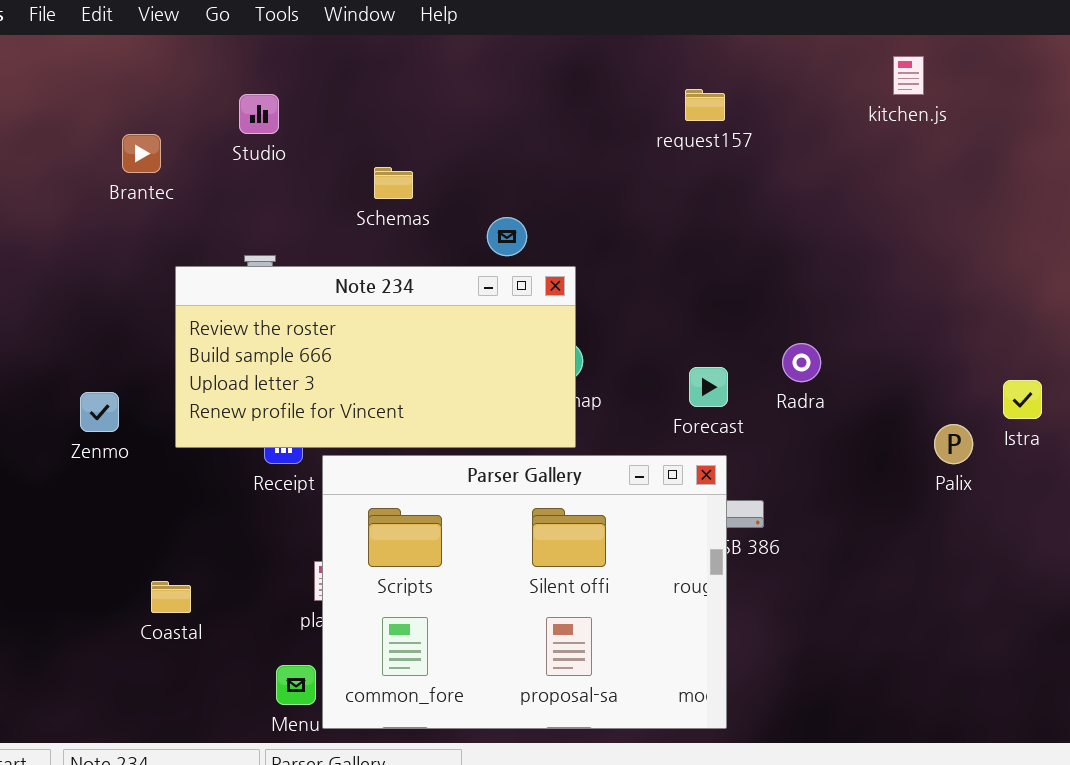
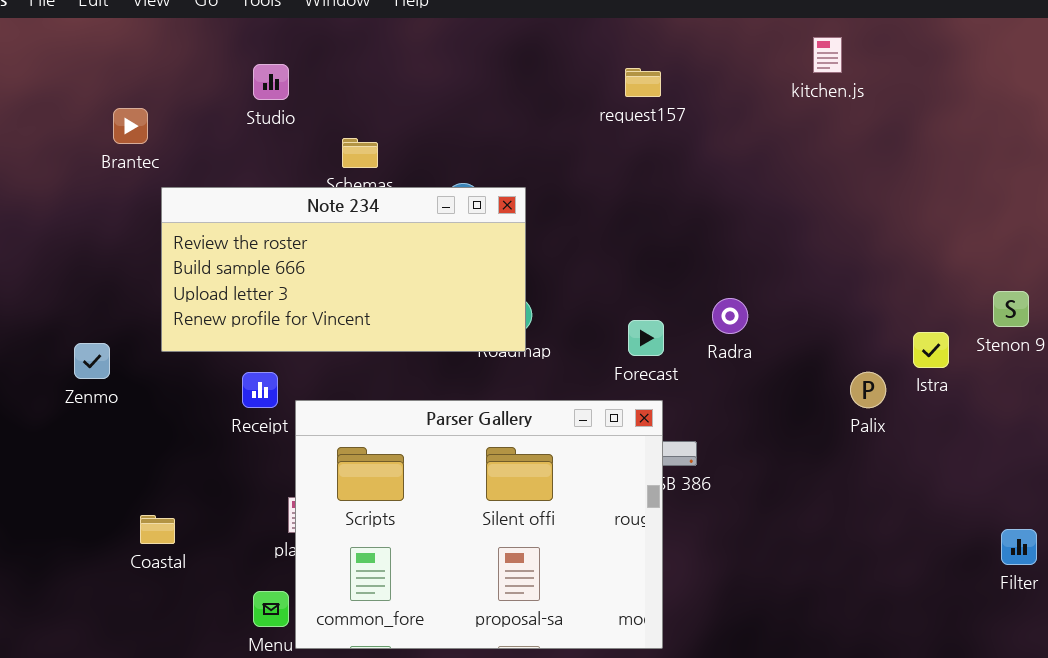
Studio: [239,94,279,134] -> [253,64,289,100], moved
Note 234: [175,266,576,448] -> [161,187,526,352], moved

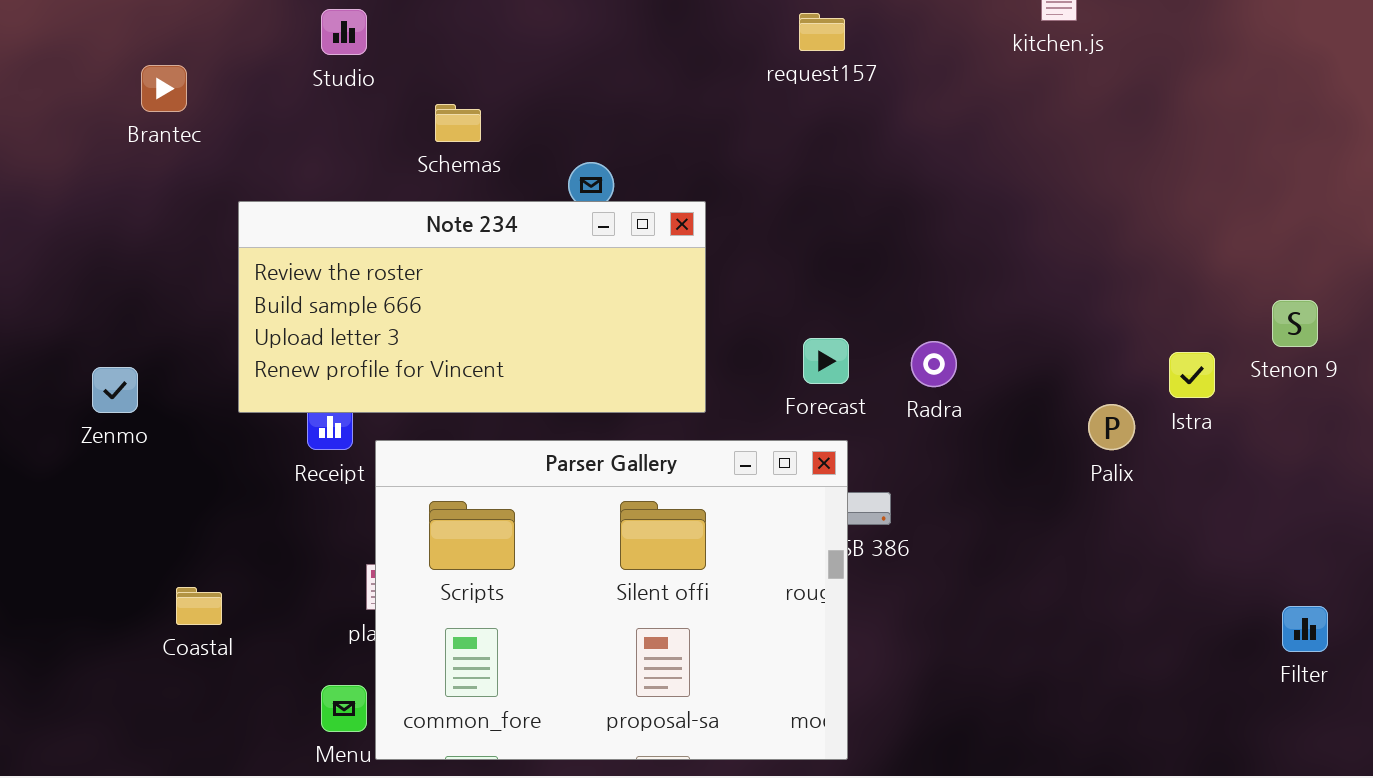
Note 234: [161,187,526,352] -> [238,201,706,413], moved
Radra: [712,298,748,334] -> [911,341,957,387], moved

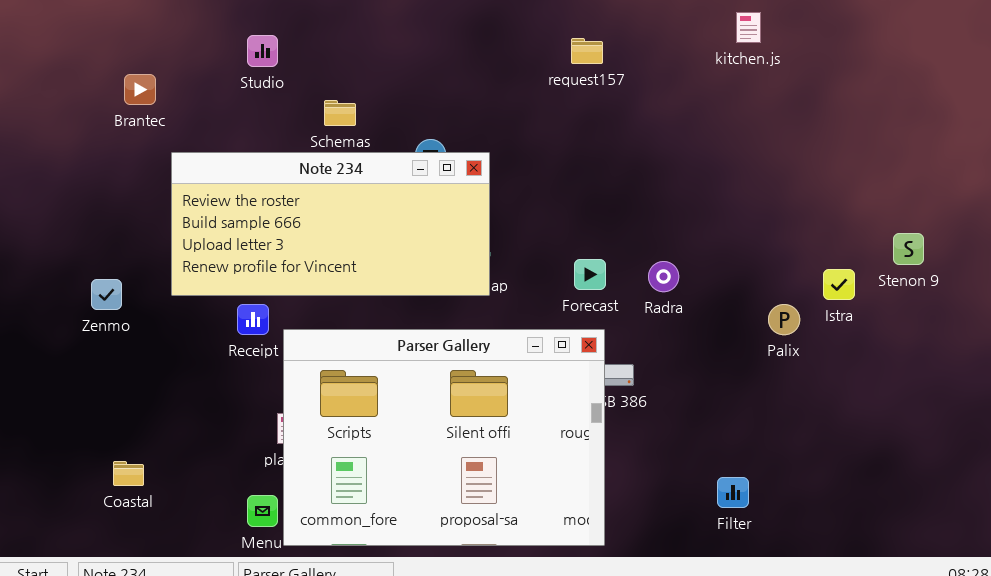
Note 234: [238,201,706,413] -> [171,152,490,296], moved
Coastal: [176,587,222,625] -> [113,461,144,486], moved
Filter: [1282,606,1328,652] -> [717,477,749,508], moved

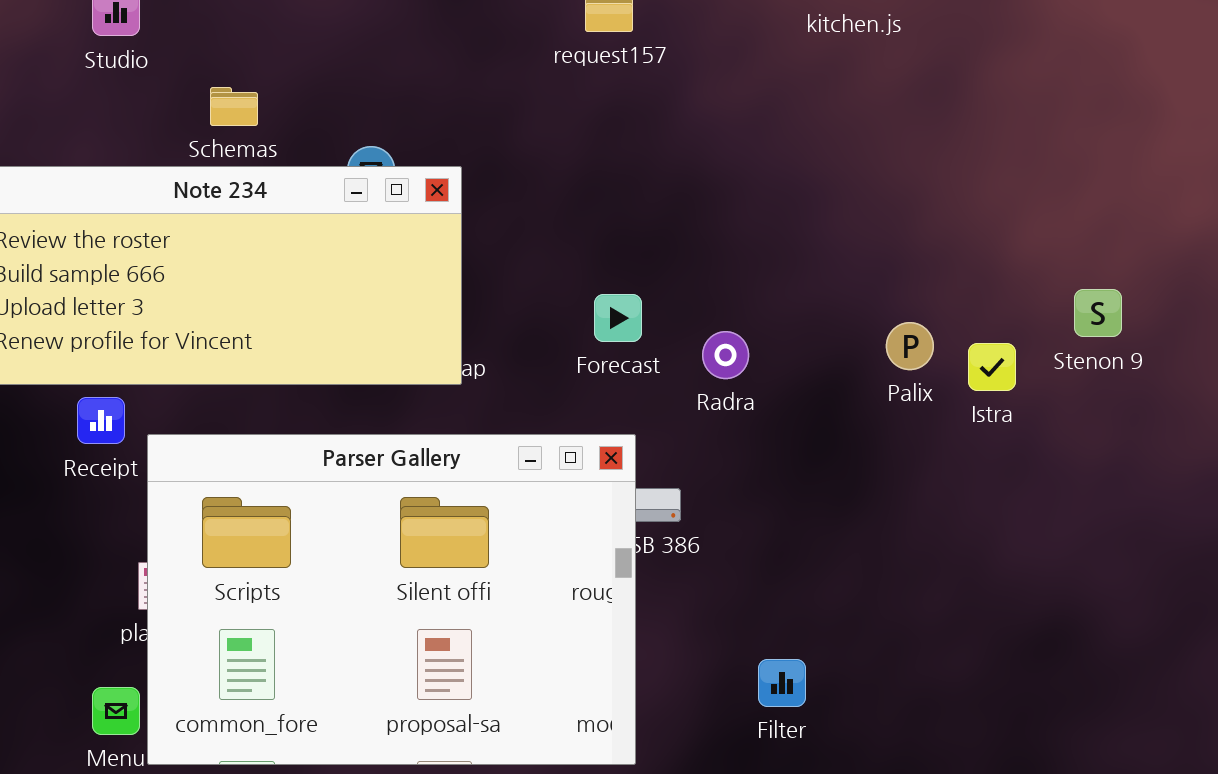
Forecast: [574,259,606,290] -> [594,294,642,342], moved
Palix: [768,304,800,335] -> [886,322,934,370], moved
Filter: [717,477,749,508] -> [758,659,806,707], moved

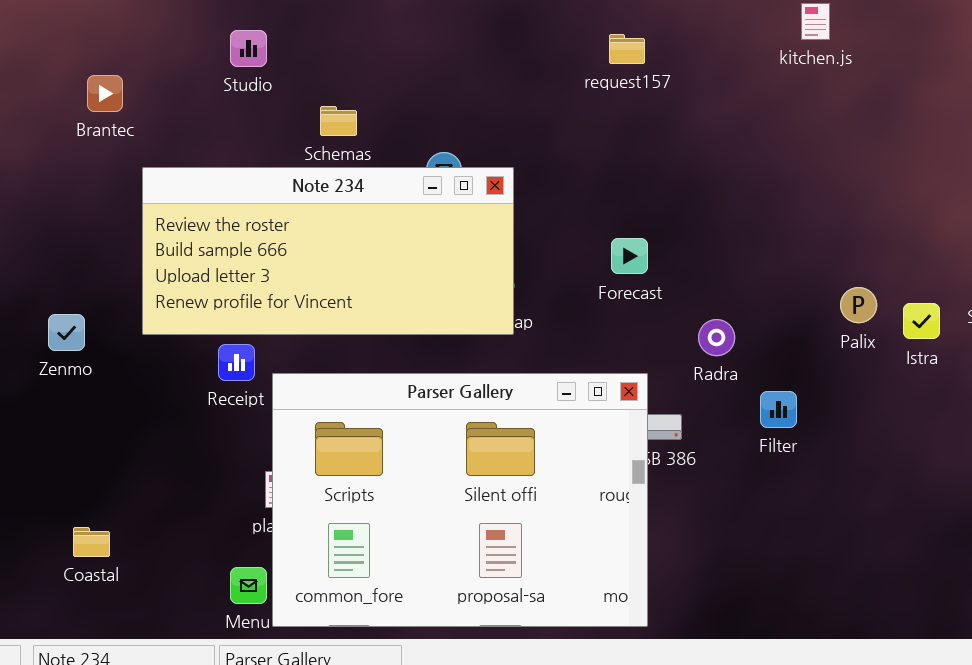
Forecast: [594,294,642,342] -> [611,238,648,274], moved
Radra: [702,331,749,379] -> [698,319,735,356], moved
Filter: [758,659,806,707] -> [760,391,797,428], moved

